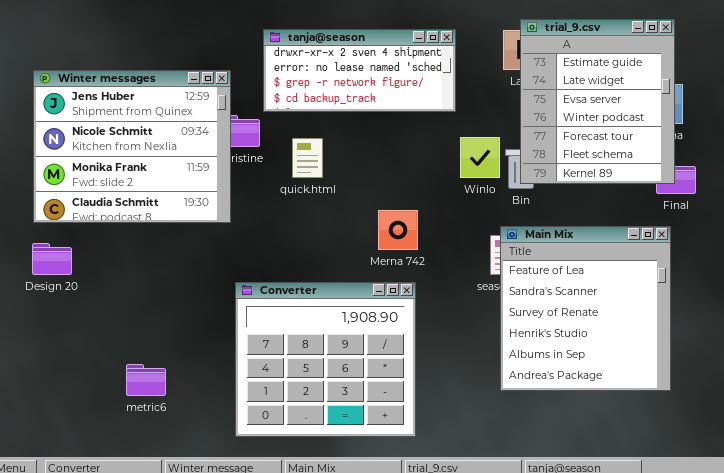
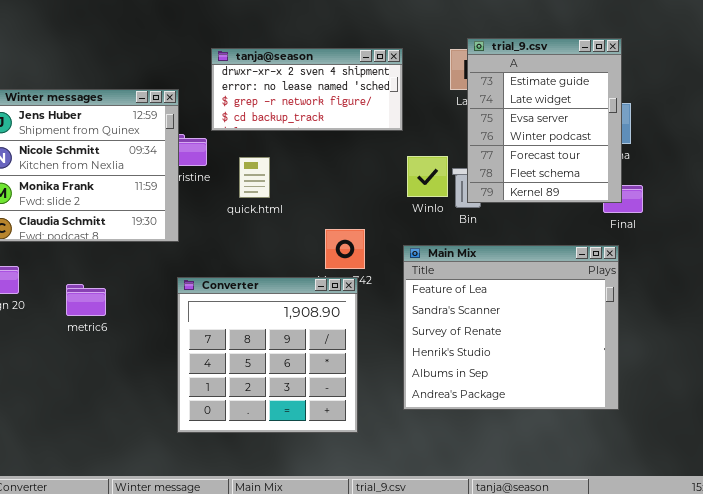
Main Mix: [500,226,671,391] -> [403,245,619,410], resized
Converter: [235,282,416,437] -> [177,277,358,433], moved
metric6: [126,364,166,396] -> [66,284,106,316], moved

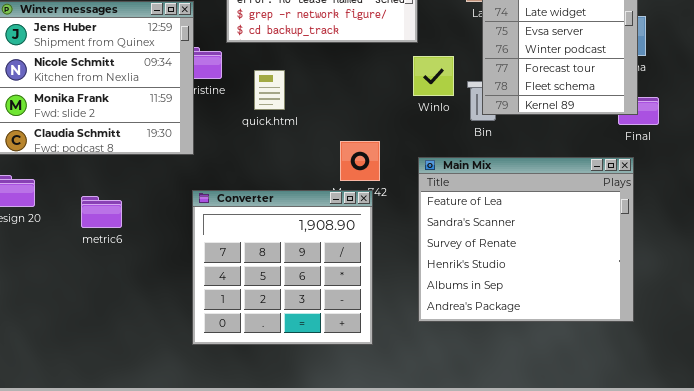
Winlo: [407,156,448,197] -> [413,56,454,96], moved

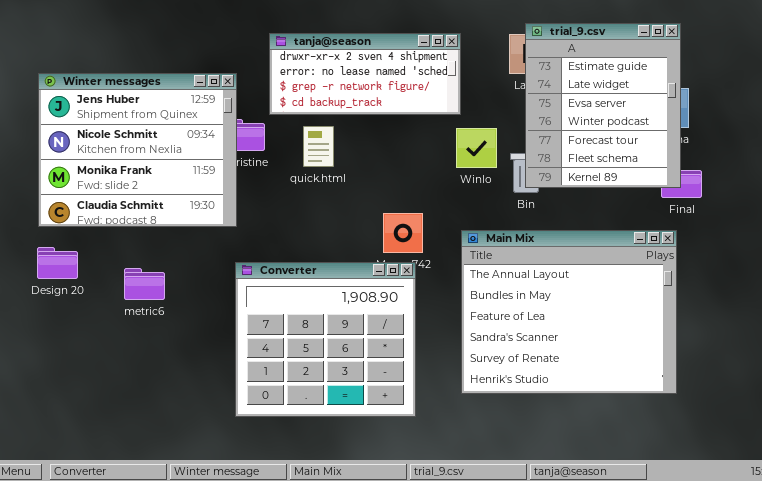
quick.html: [254,70,285,110] -> [303,126,334,167], moved
Main Mix: [418,157,634,322] -> [461,230,677,394], scrolled up 2 rows

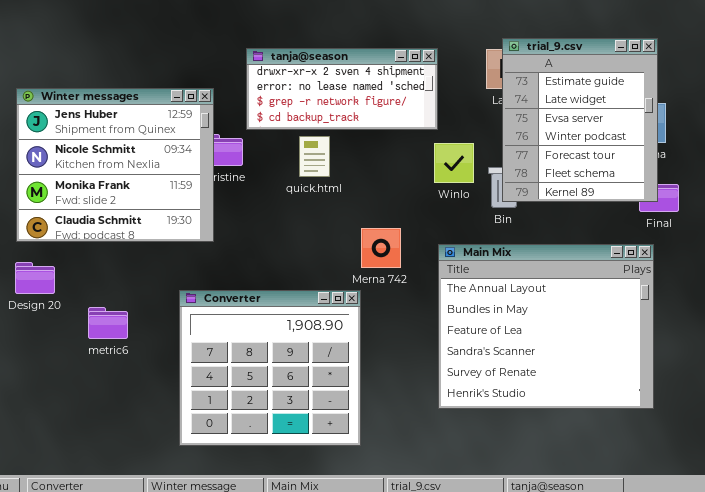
quick.html: [303,126,334,167] -> [299,136,330,177], moved
Converter: [235,262,416,417] -> [179,290,361,446], moved
metric6: [124,268,165,300] -> [88,307,128,339], moved

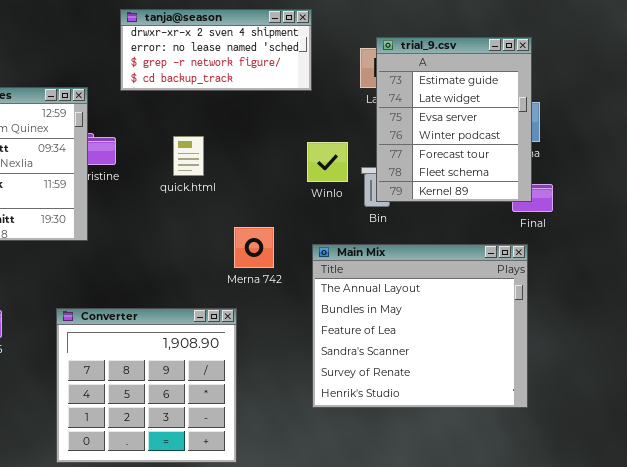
tanja@season: [246,48,438,130] -> [120,9,312,91], moved
Converter: [179,290,361,446] -> [56,308,237,463], moved

